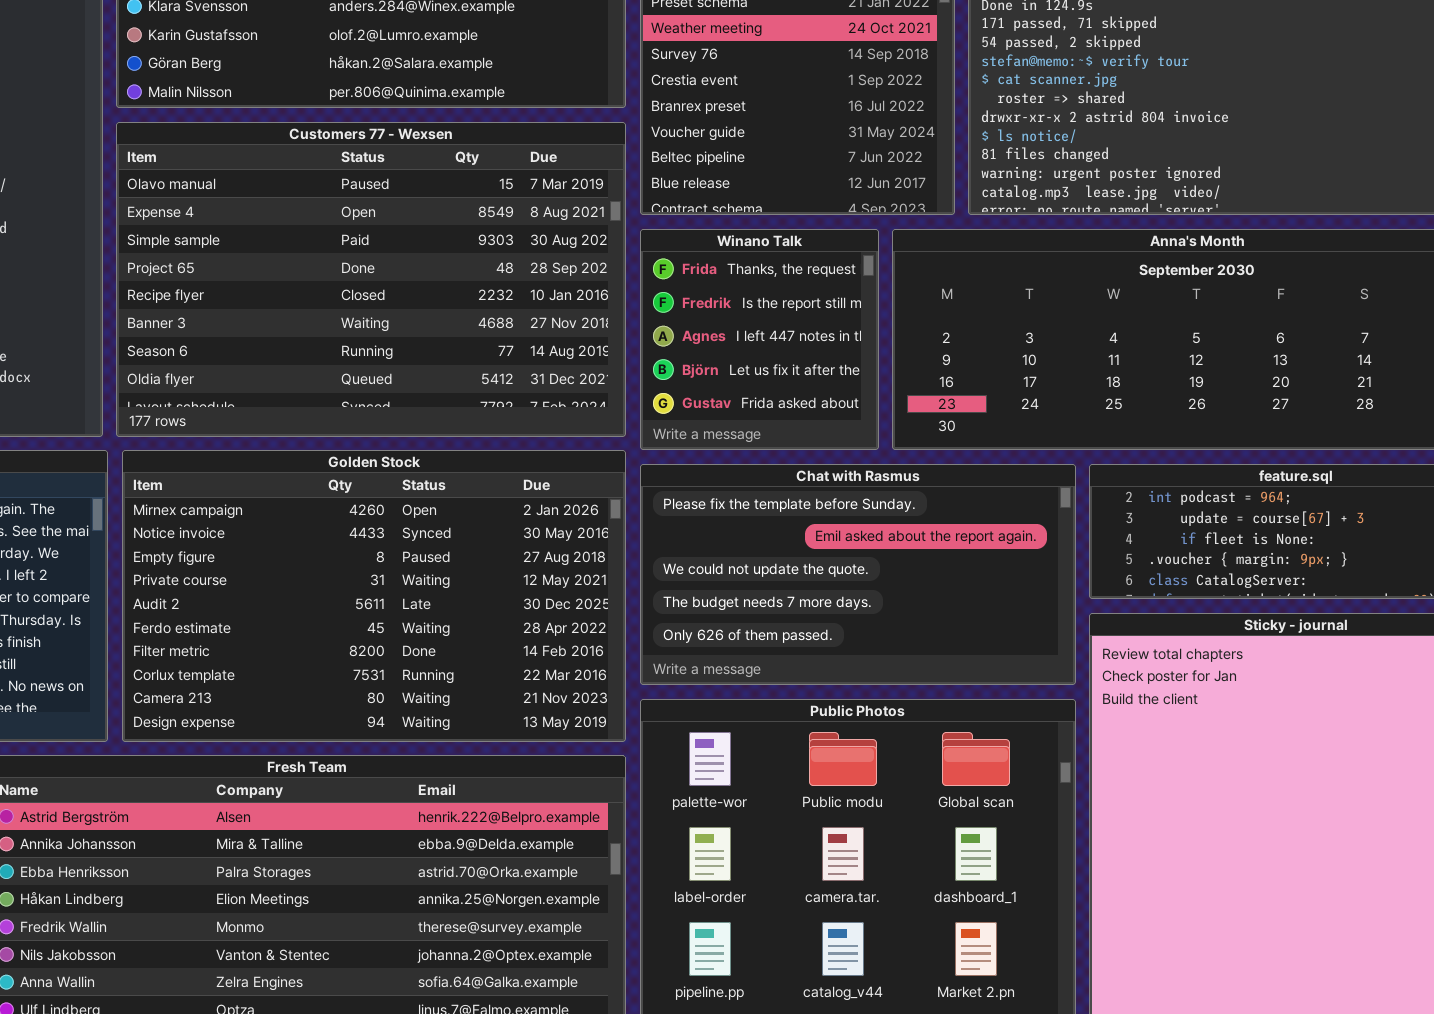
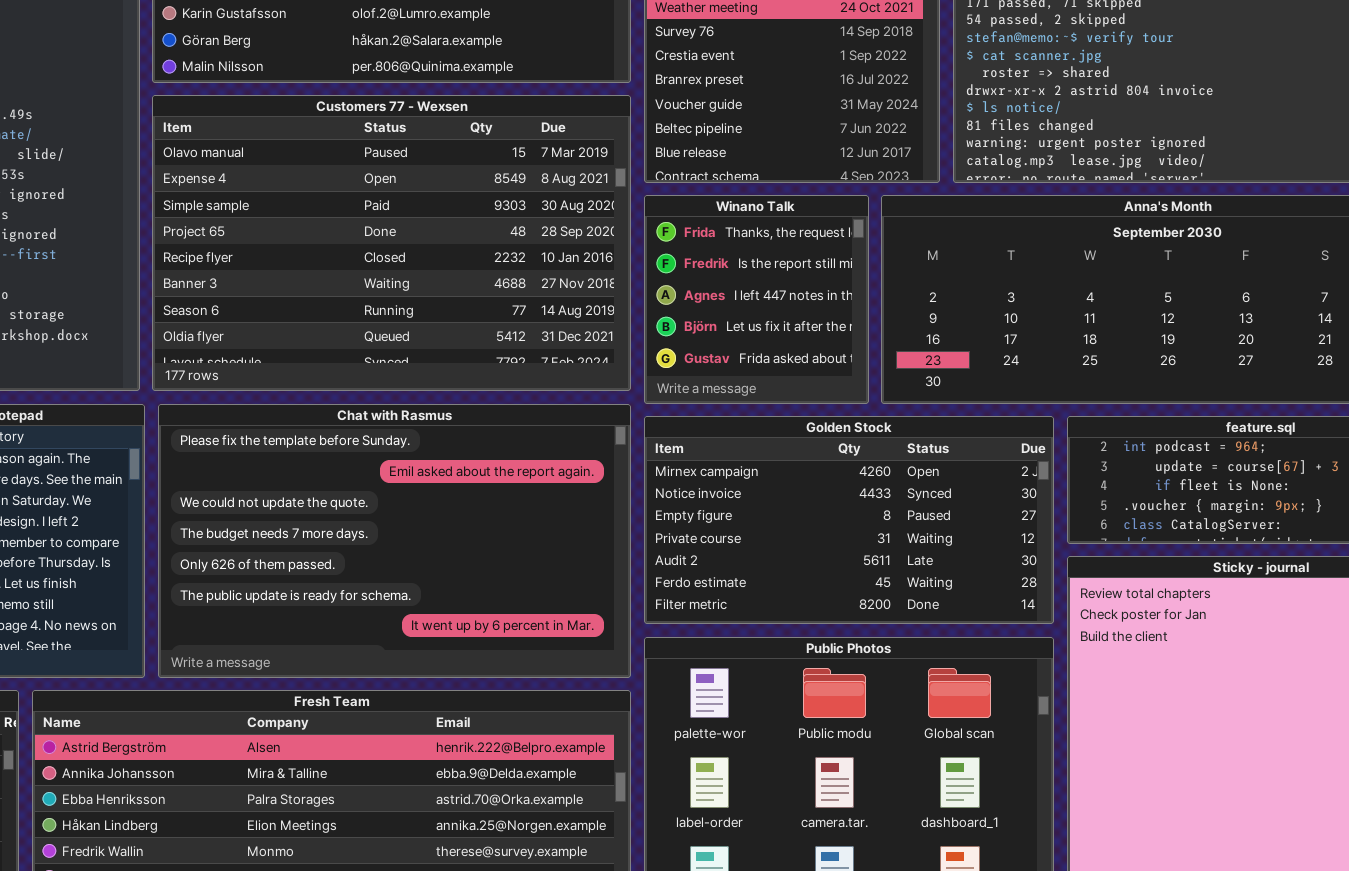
Golden Stock: [122,450,626,742] -> [644,416,1054,624], moved, resized
Chat with Rasmus: [640,464,1076,685] -> [158,404,631,678], moved, resized

